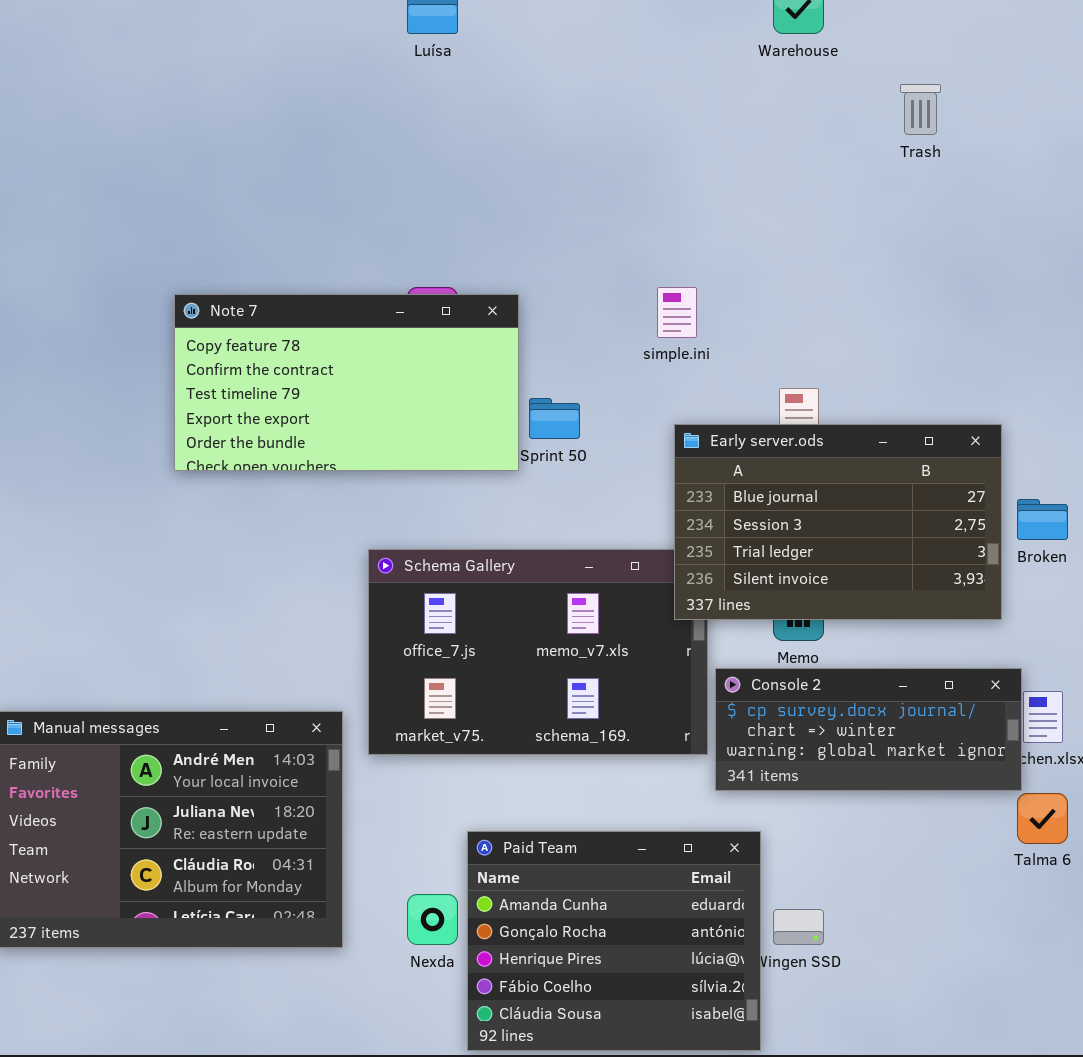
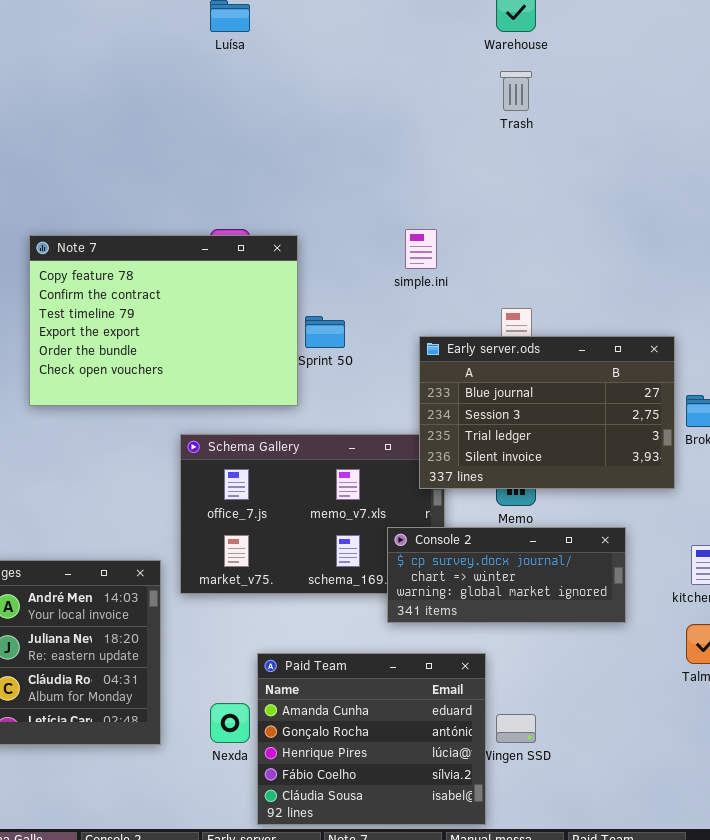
Trash: [900,84,941,135] -> [500,71,532,111], moved
Note 7: [174,294,519,471] -> [29,235,298,406], resized
Console 2: [715,668,1022,791] -> [387,527,626,623], moved

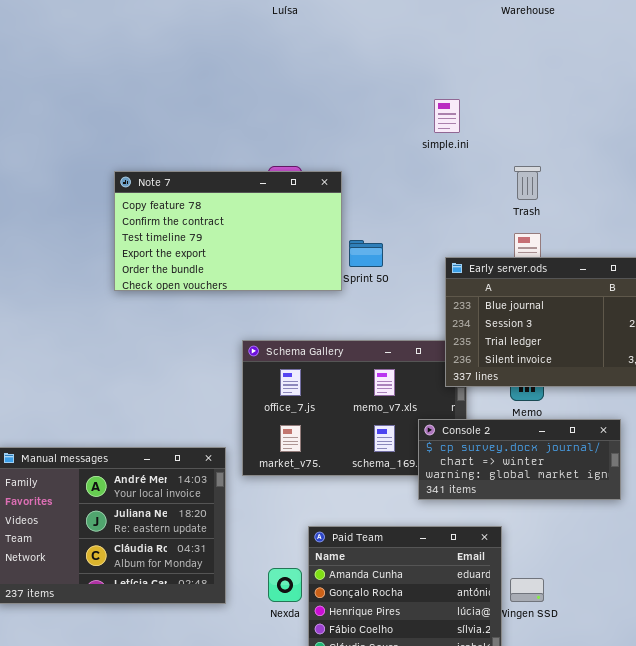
Trash: [500,71,532,111] -> [514,166,541,200], moved
simple.ini: [405,229,437,269] -> [434,99,460,133], moved
Note 7: [29,235,298,406] -> [114,171,342,291], resized

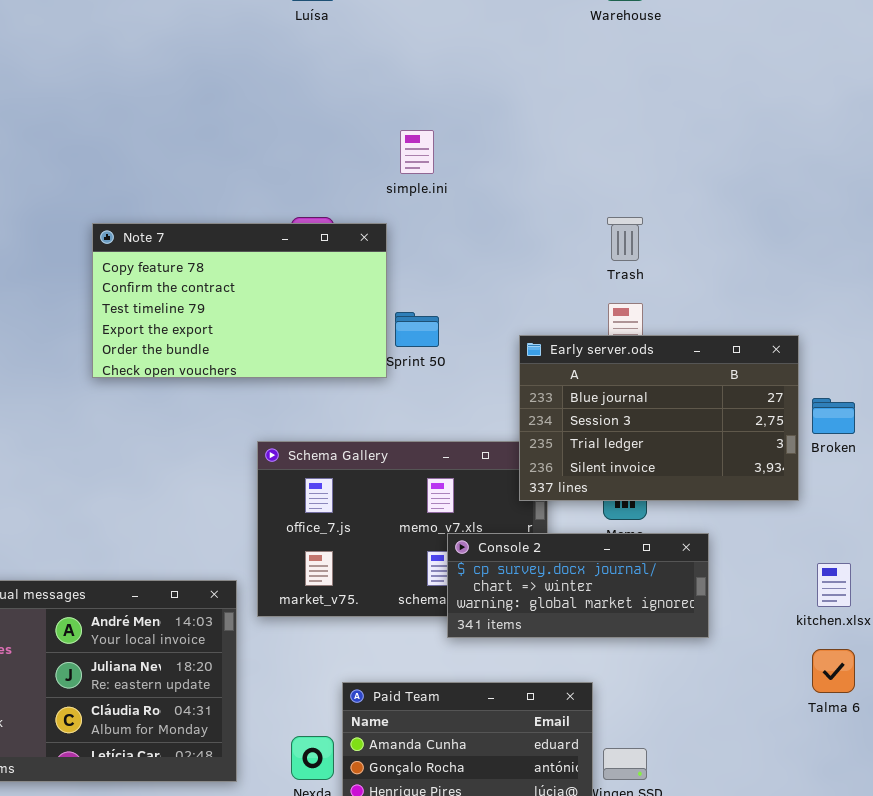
simple.ini: [434,99,460,133] -> [400,130,434,174], moved
Console 2: [418,419,621,500] -> [447,533,709,638], moved

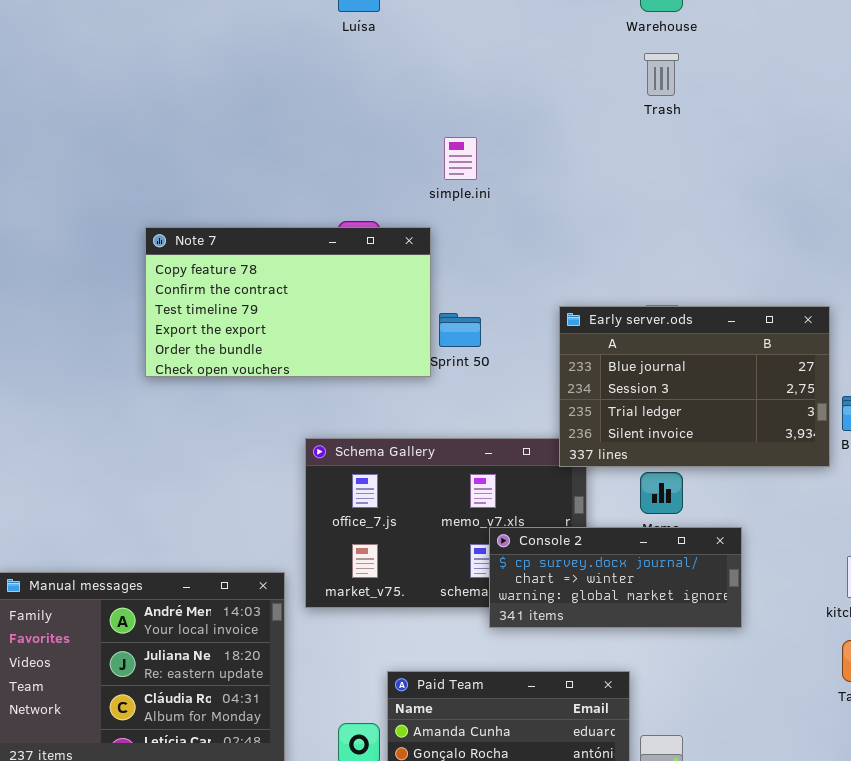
Trash: [607,217,643,261] -> [644,53,679,96], moved
Early server.ods: [519,335,799,501] -> [559,306,830,467], moved

